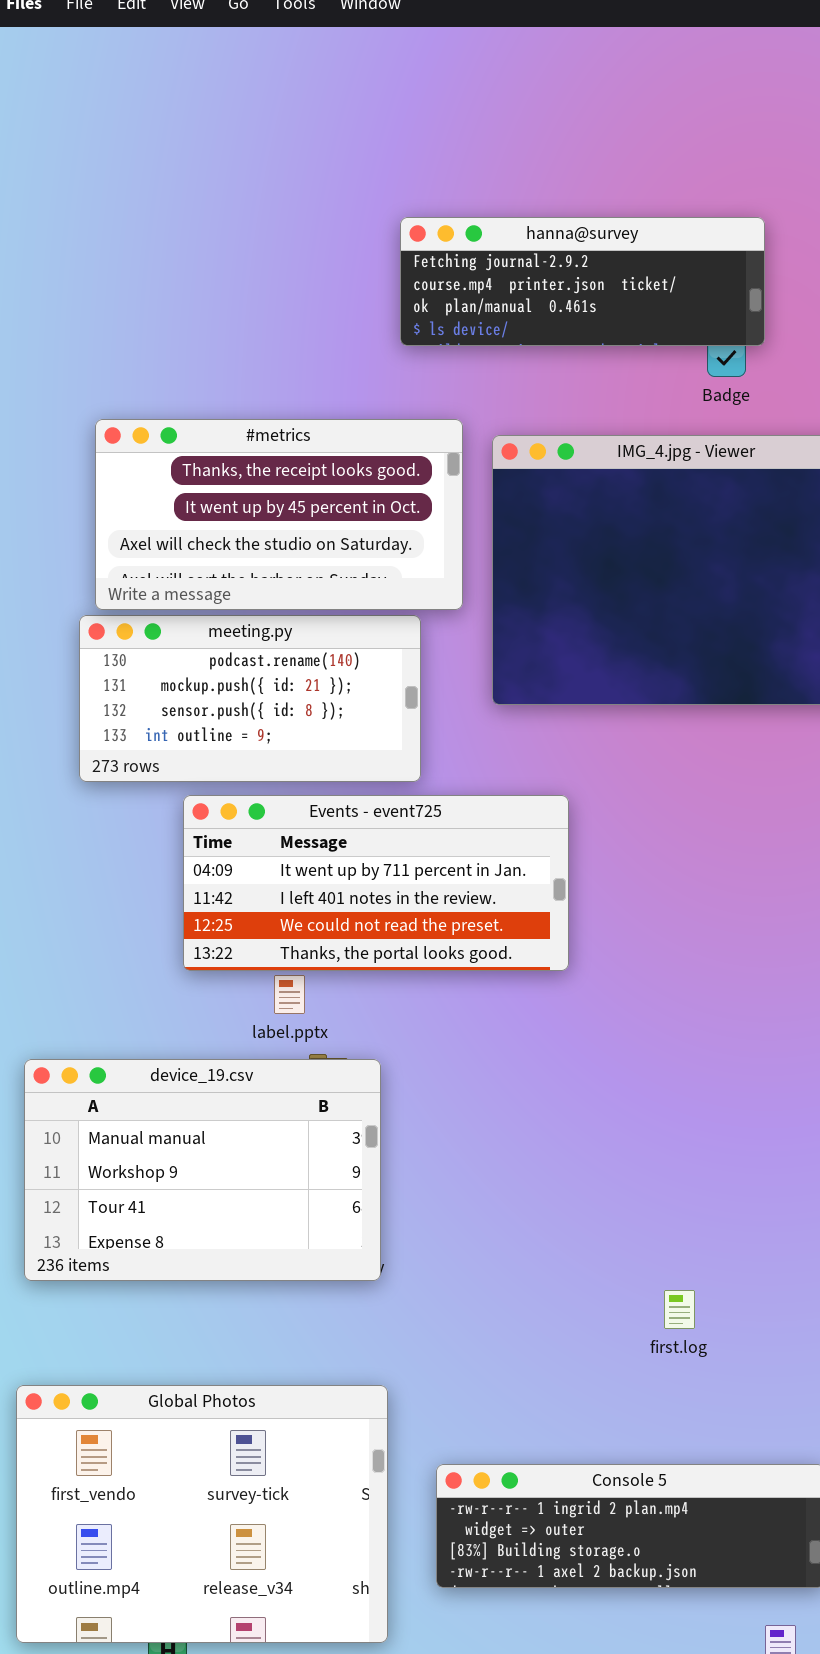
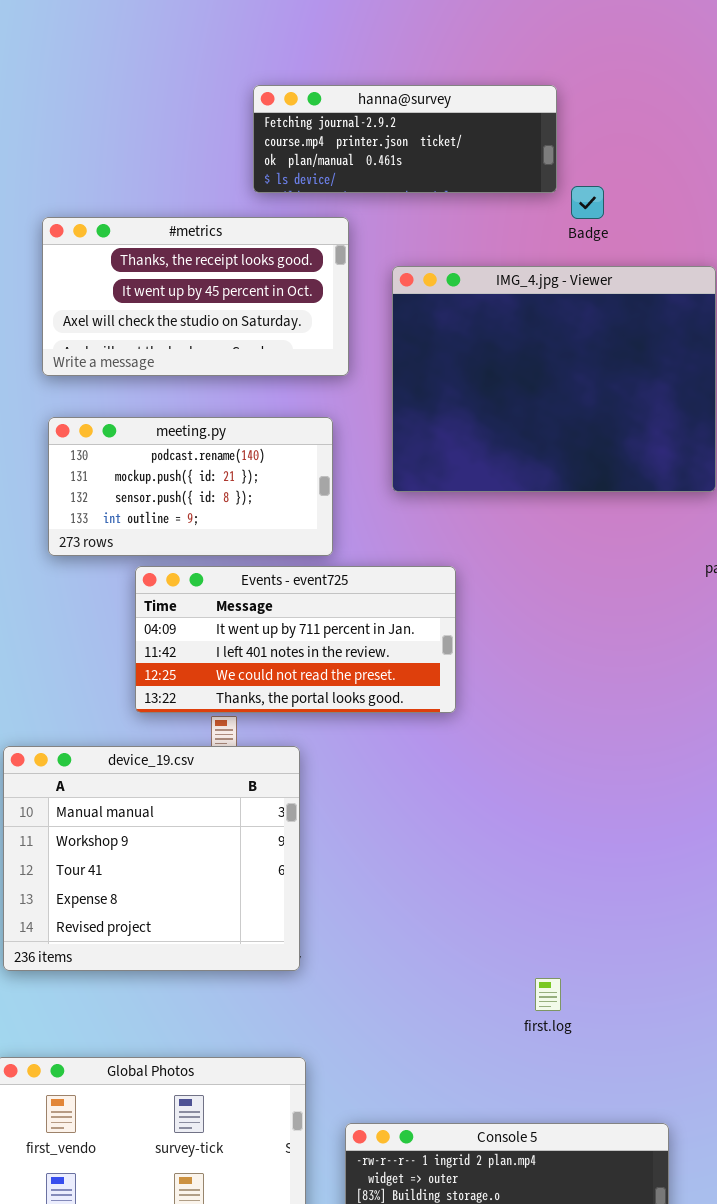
hanna@survey: [400,217,765,346] -> [253,85,557,193], moved
#metrics: [95,419,463,610] -> [42,217,349,376], moved
device_19.csv: [24,1059,381,1281] -> [3,746,300,971], resized

